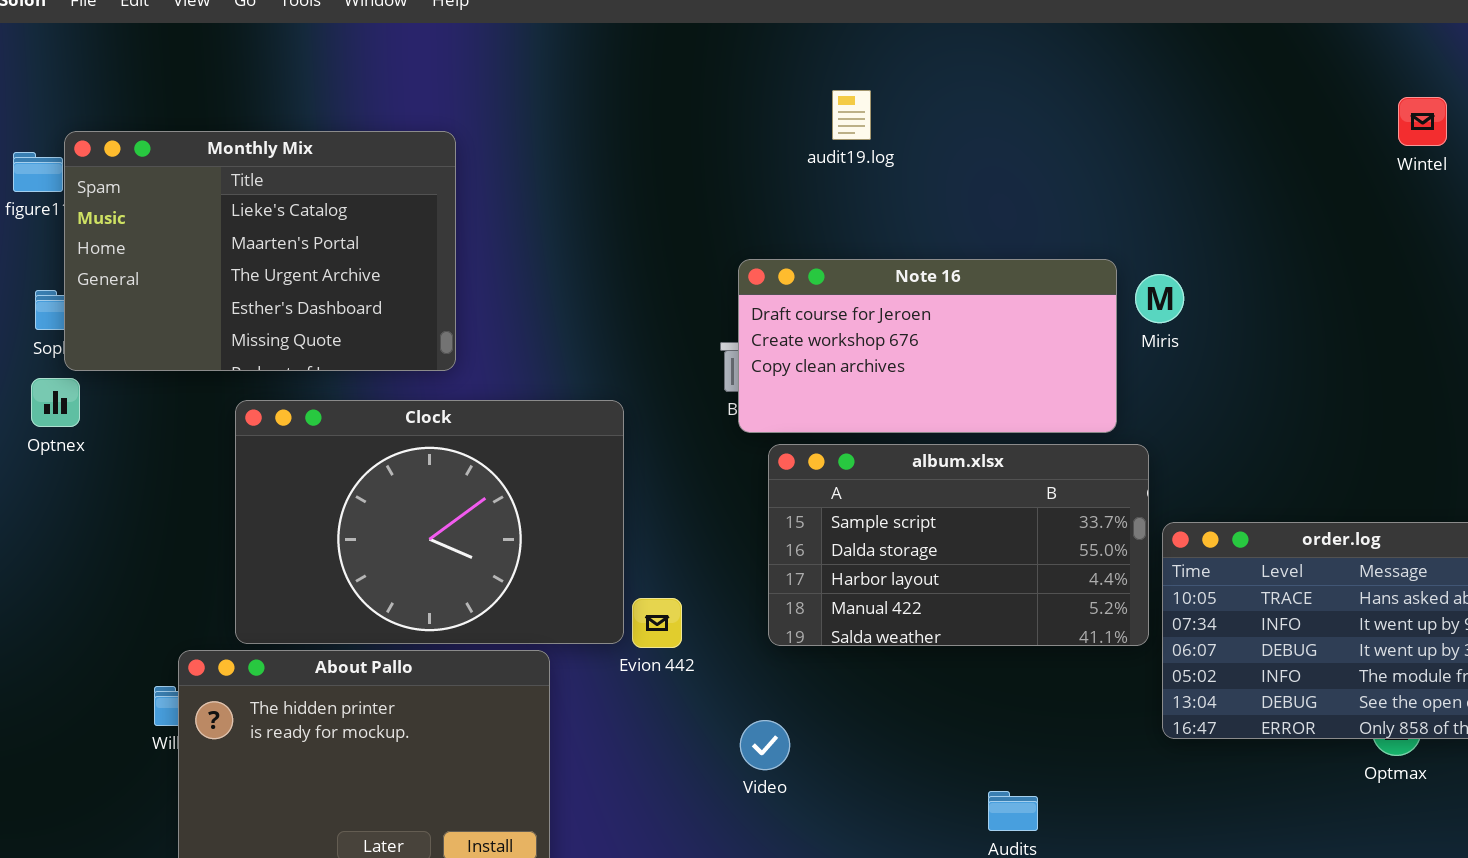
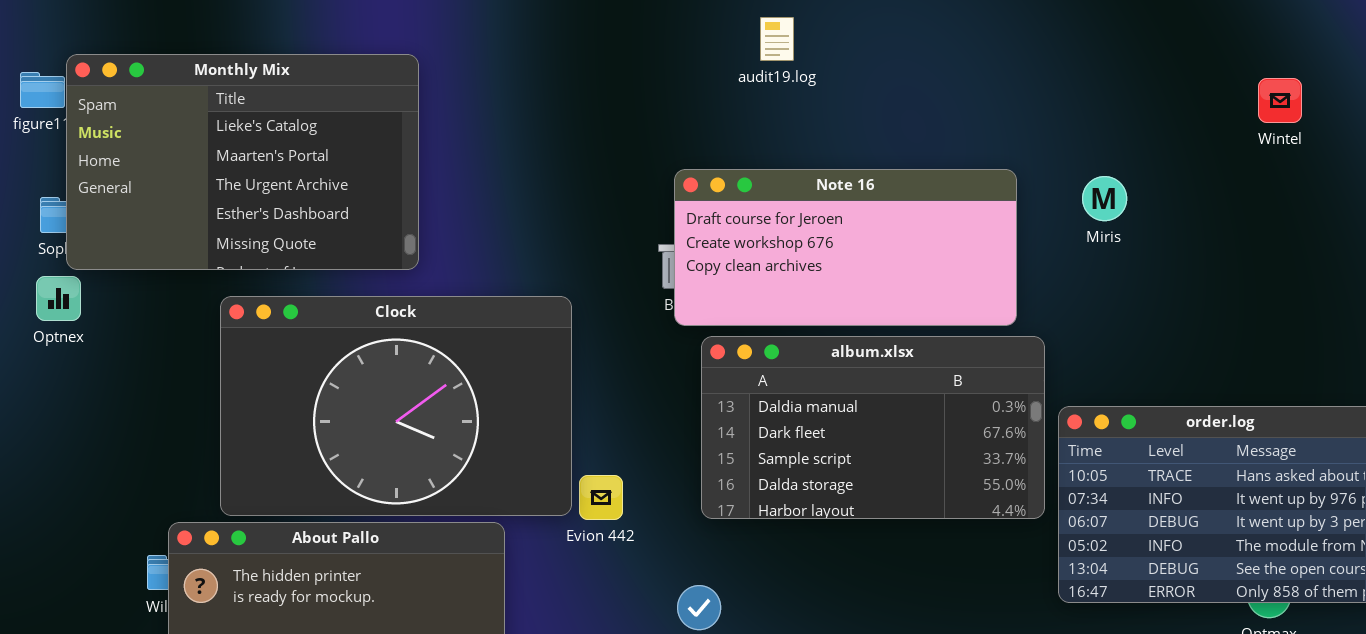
Wintel: [1398,97,1447,146] -> [1258,78,1302,123], moved
Miris: [1135,274,1184,323] -> [1082,176,1127,221], moved
album.xlsx: [768,444,1149,646] -> [701,336,1045,519], scrolled up 2 rows

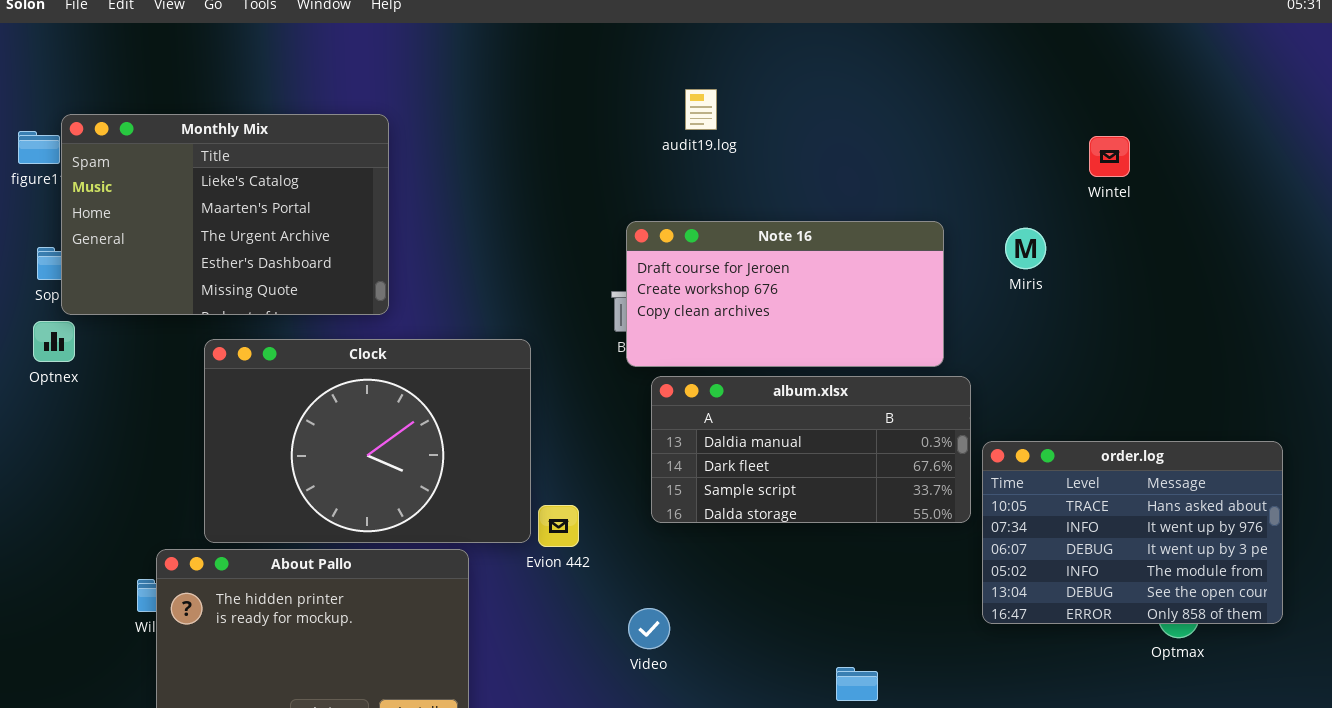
audit19.log: [760,17,794,61] -> [685,89,717,130], moved
Wintel: [1258,78,1302,123] -> [1089,136,1130,177], moved
album.xlsx: [701,336,1045,519] -> [651,376,971,523], resized

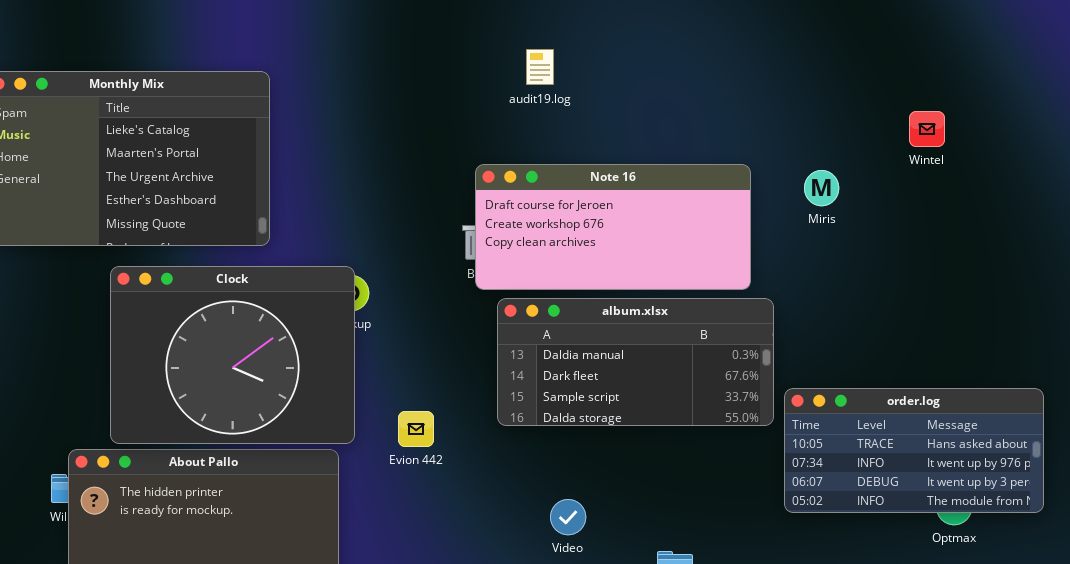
Wintel: [1089,136,1130,177] -> [909,111,945,147], moved
Clock: [204,339,531,543] -> [110,266,355,444], resized
order.log: [982,441,1283,624] -> [784,388,1044,513], resized
Video: [628,608,670,649] -> [550,499,586,535], moved

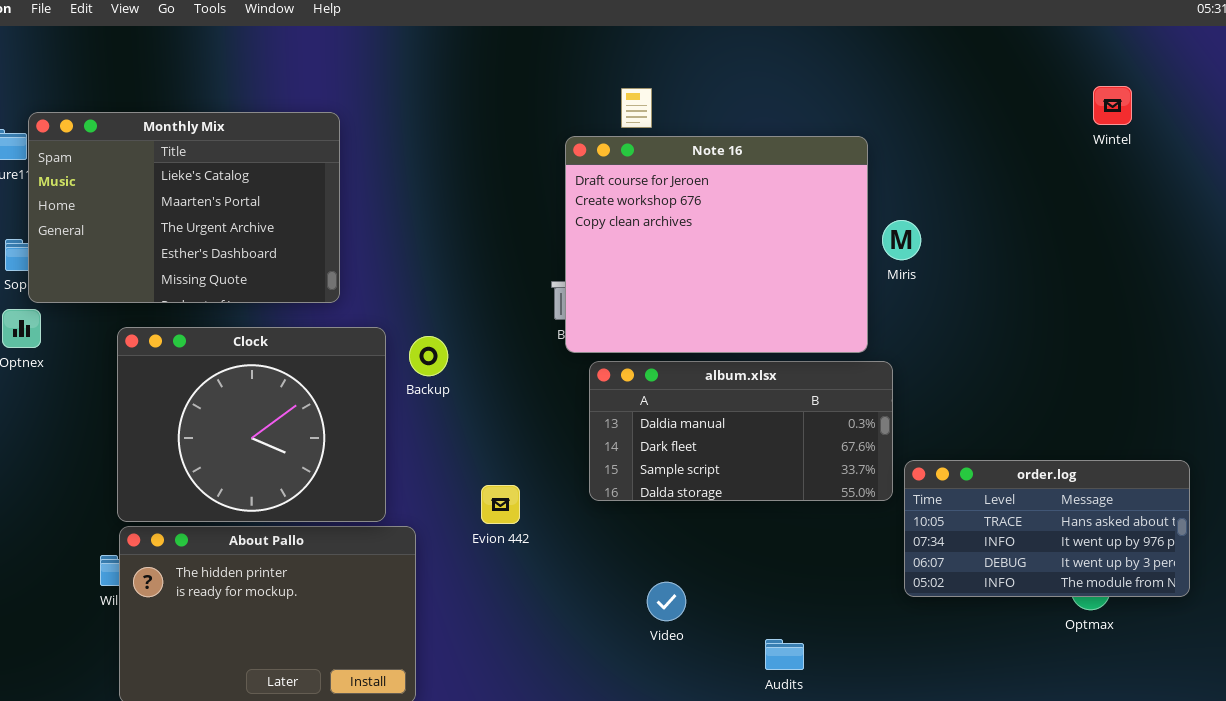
Wintel: [909,111,945,147] -> [1093,86,1132,125], moved
Note 16: [475,164,751,290] -> [565,136,868,353], resized
Miris: [804,170,839,206] -> [882,220,921,260], moved
Clock: [110,266,355,444] -> [117,327,386,522], moved

